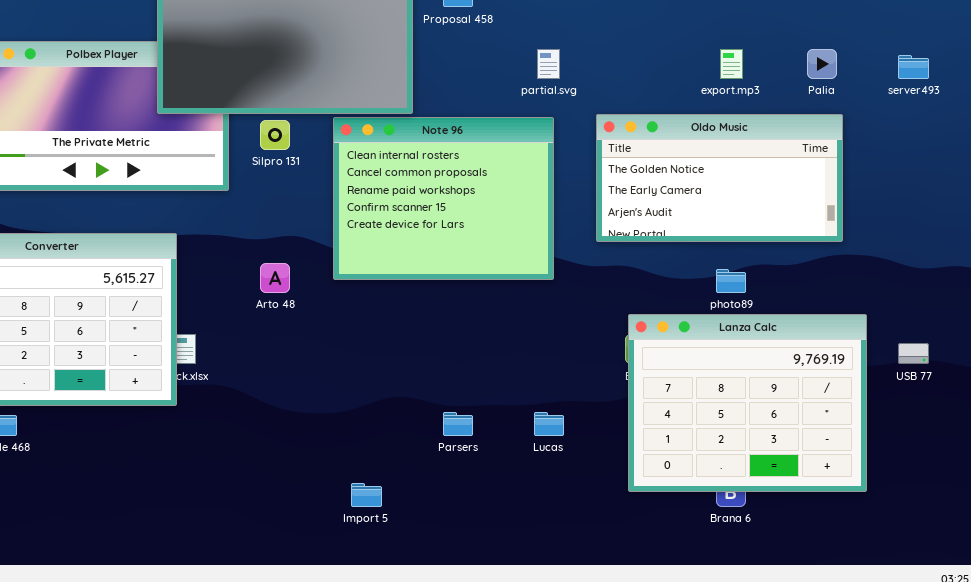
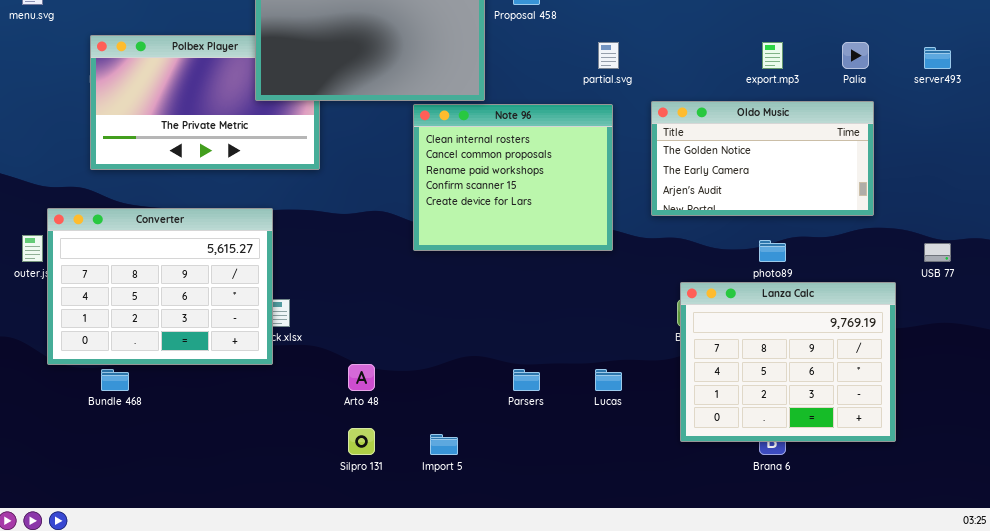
Silpro 131: [260,120,290,150] -> [348,428,375,455], moved
Arto 48: [260,263,290,293] -> [348,364,375,391], moved
USB 77: [898,343,929,364] -> [924,243,951,262], moved

